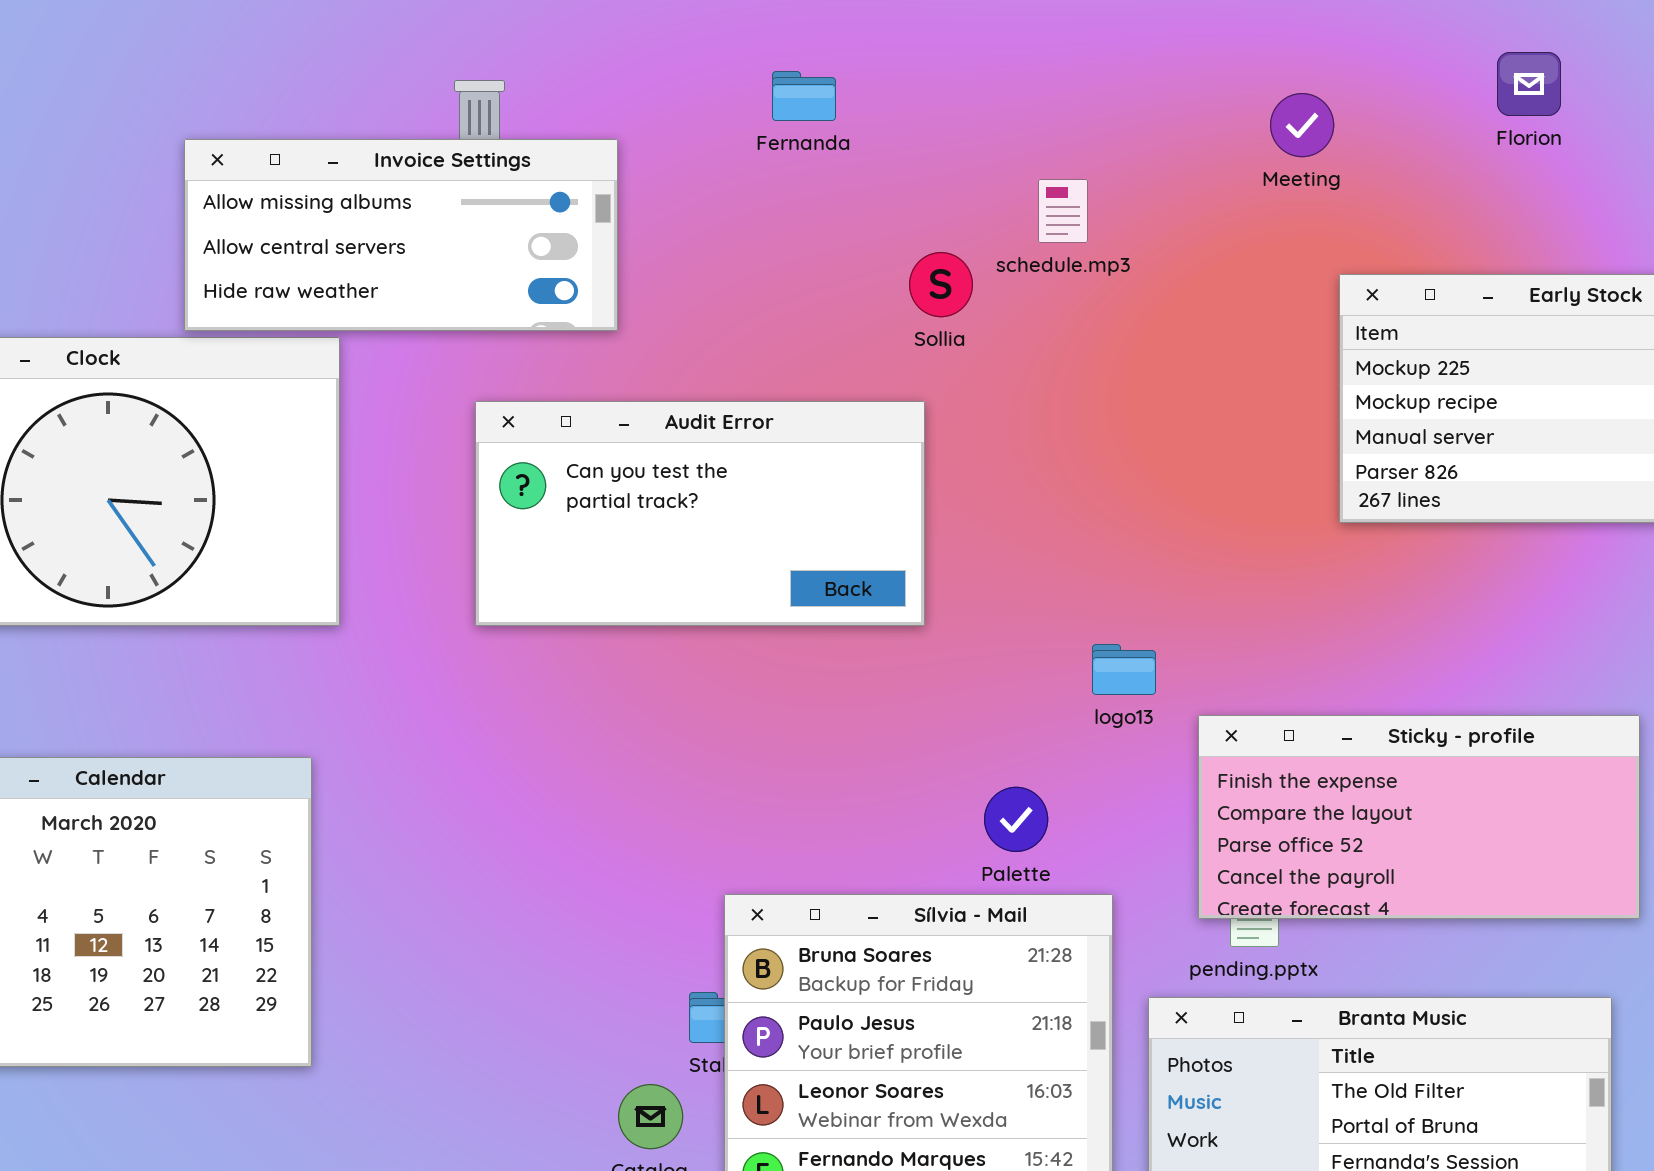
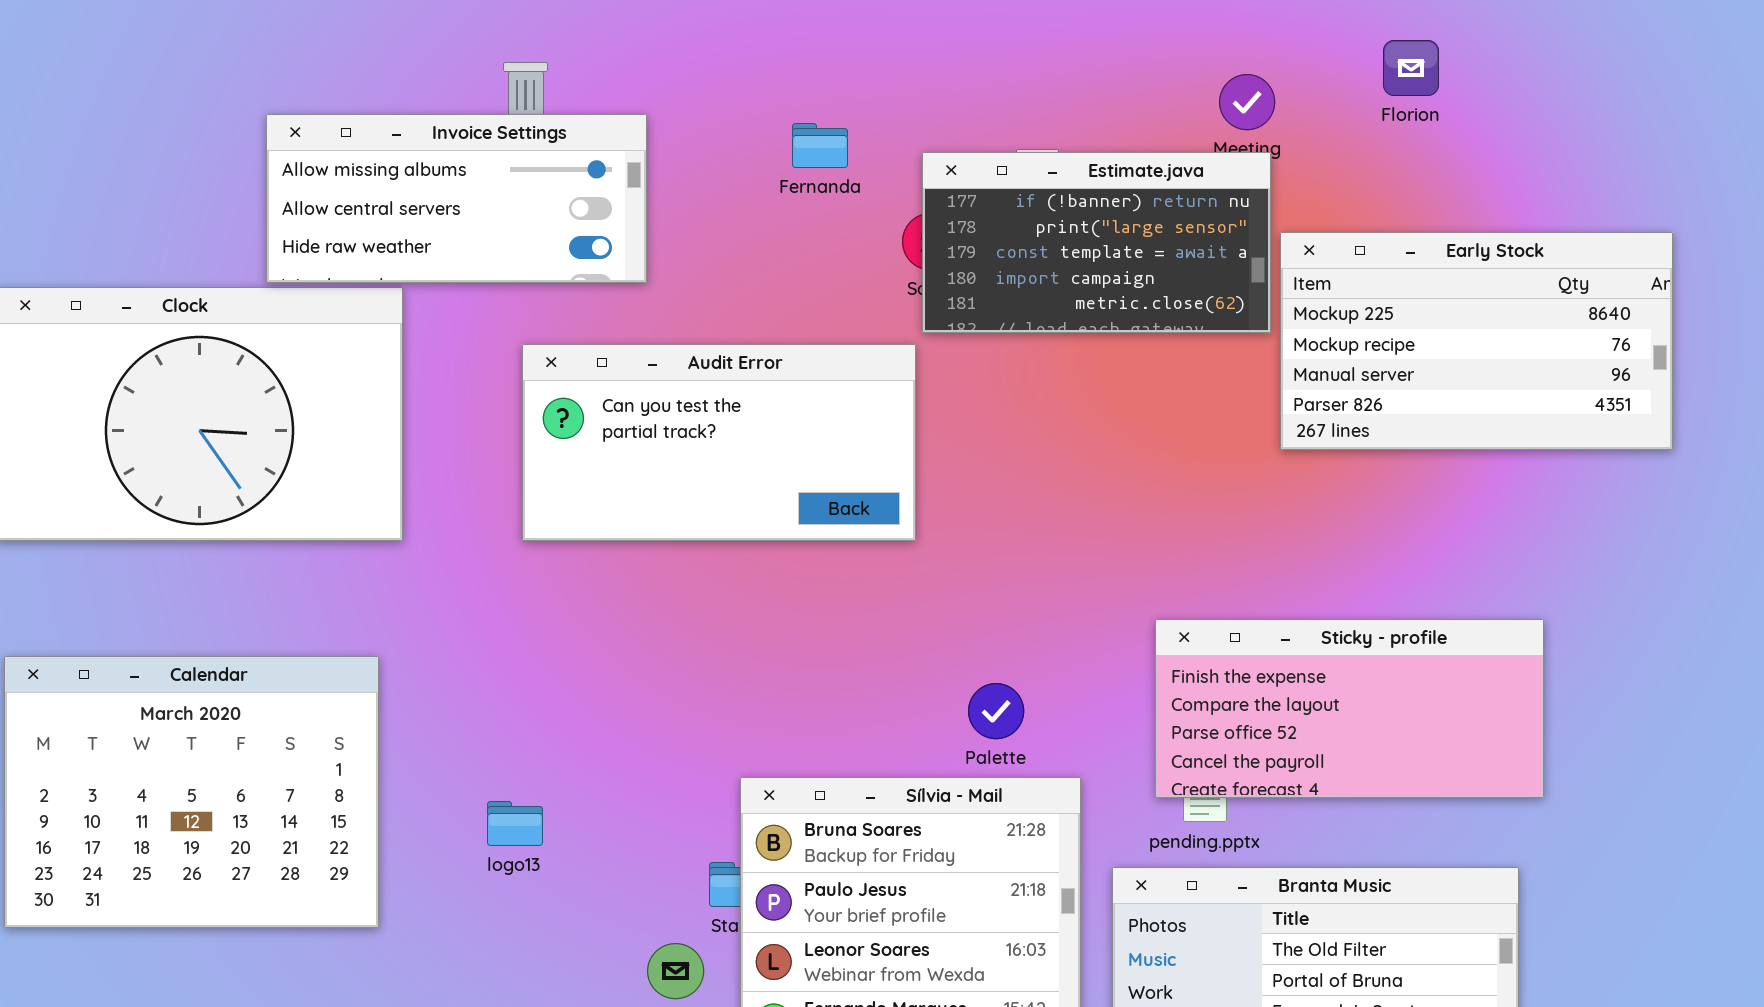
Florion: [1497,52,1561,116] -> [1383,40,1439,96], moved
Fernanda: [772,71,836,121] -> [792,123,848,168], moved
Estimate.java: none -> [922,152,1271,333], opened
logo13: [1092,644,1156,695] -> [487,801,543,846], moved

